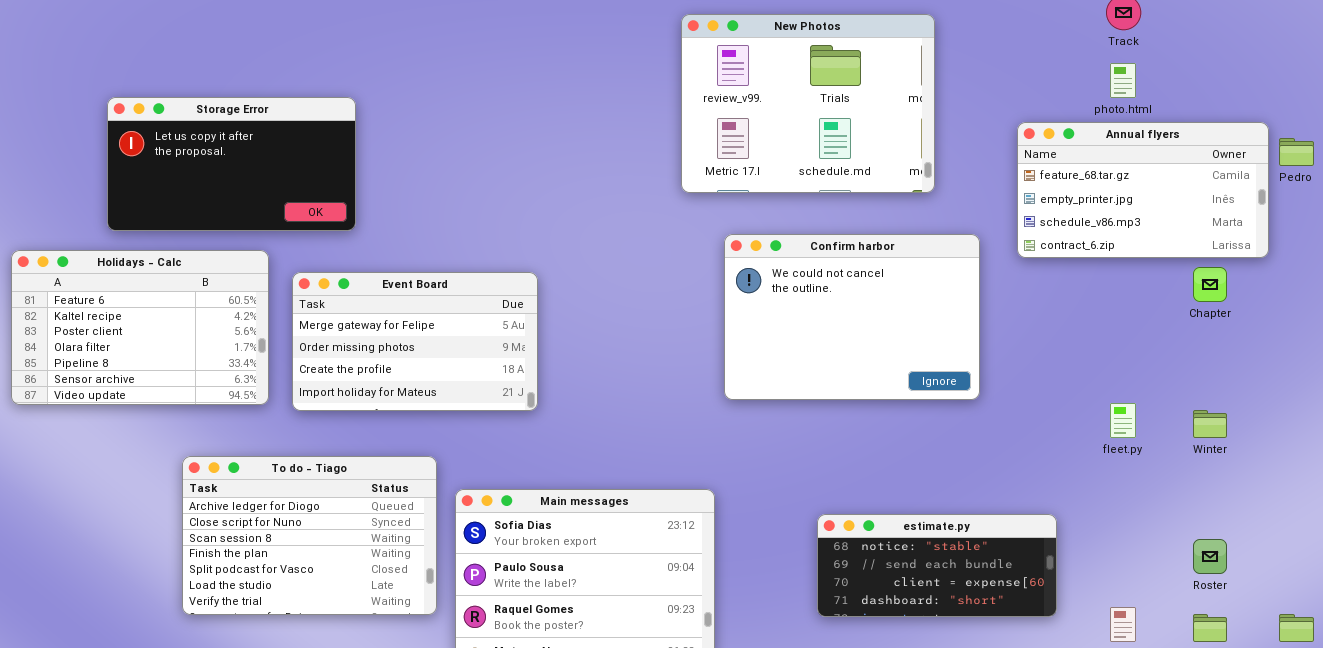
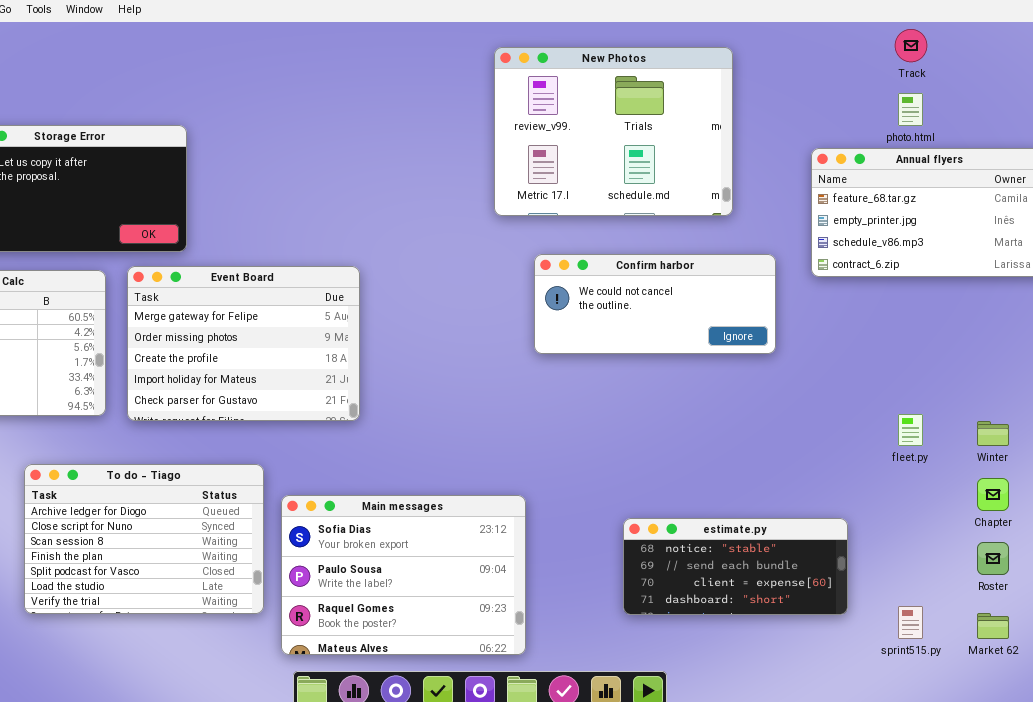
Confirm harbor: [724,234,980,400] -> [534,254,776,354], resized
Chapter: [1193,267,1227,302] -> [977,478,1009,511], moved
Event Board: [292,272,538,411] -> [127,266,360,421], resized

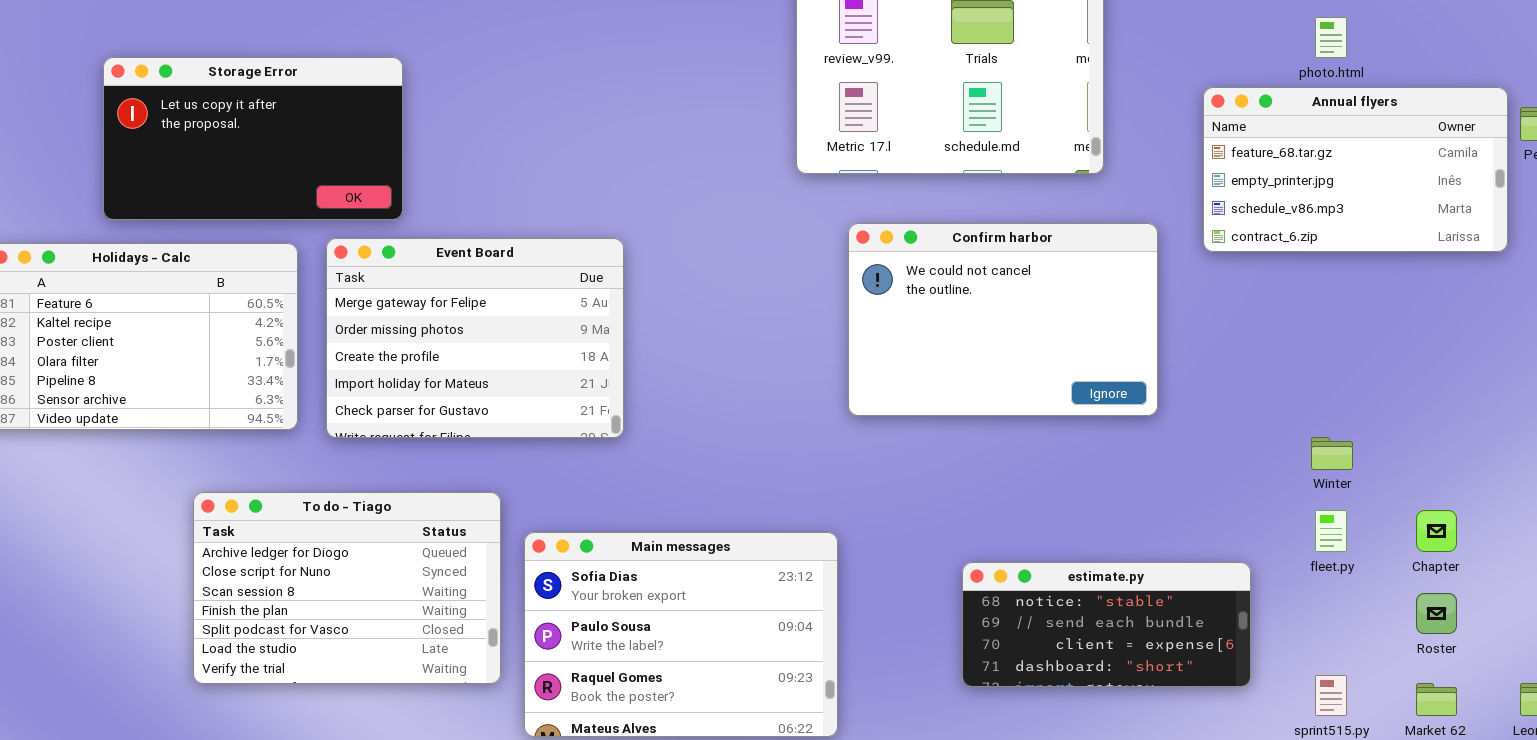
Confirm harbor: [534,254,776,354] -> [848,223,1158,416], resized
fleet.py: [898,414,923,446] -> [1315,510,1347,552], moved
Winter: [977,421,1009,446] -> [1311,437,1353,470], moved

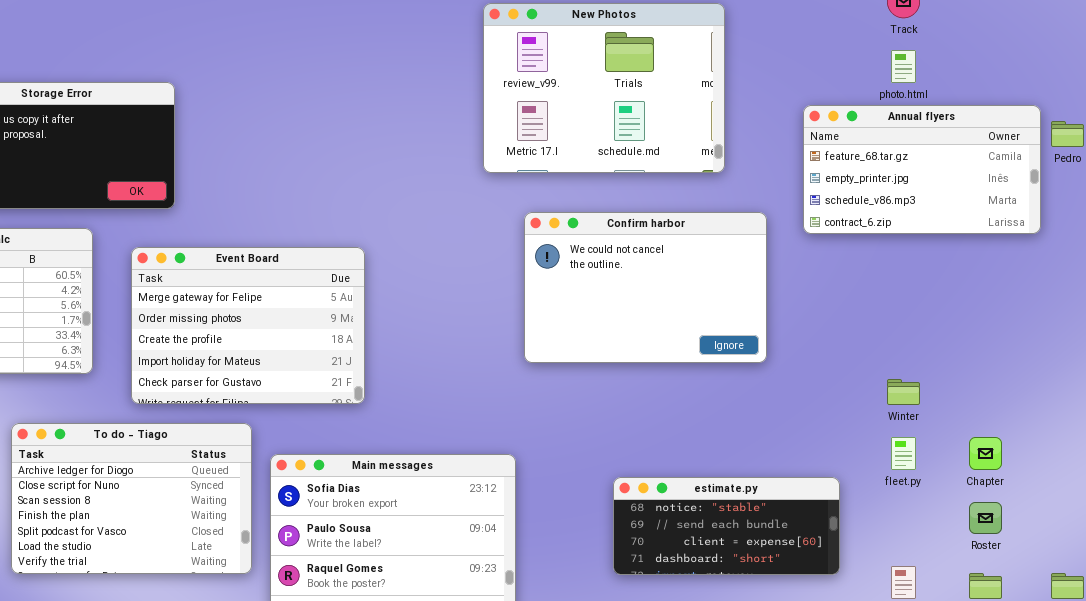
Event Board: [326,238,624,438] -> [131,247,365,404], moved

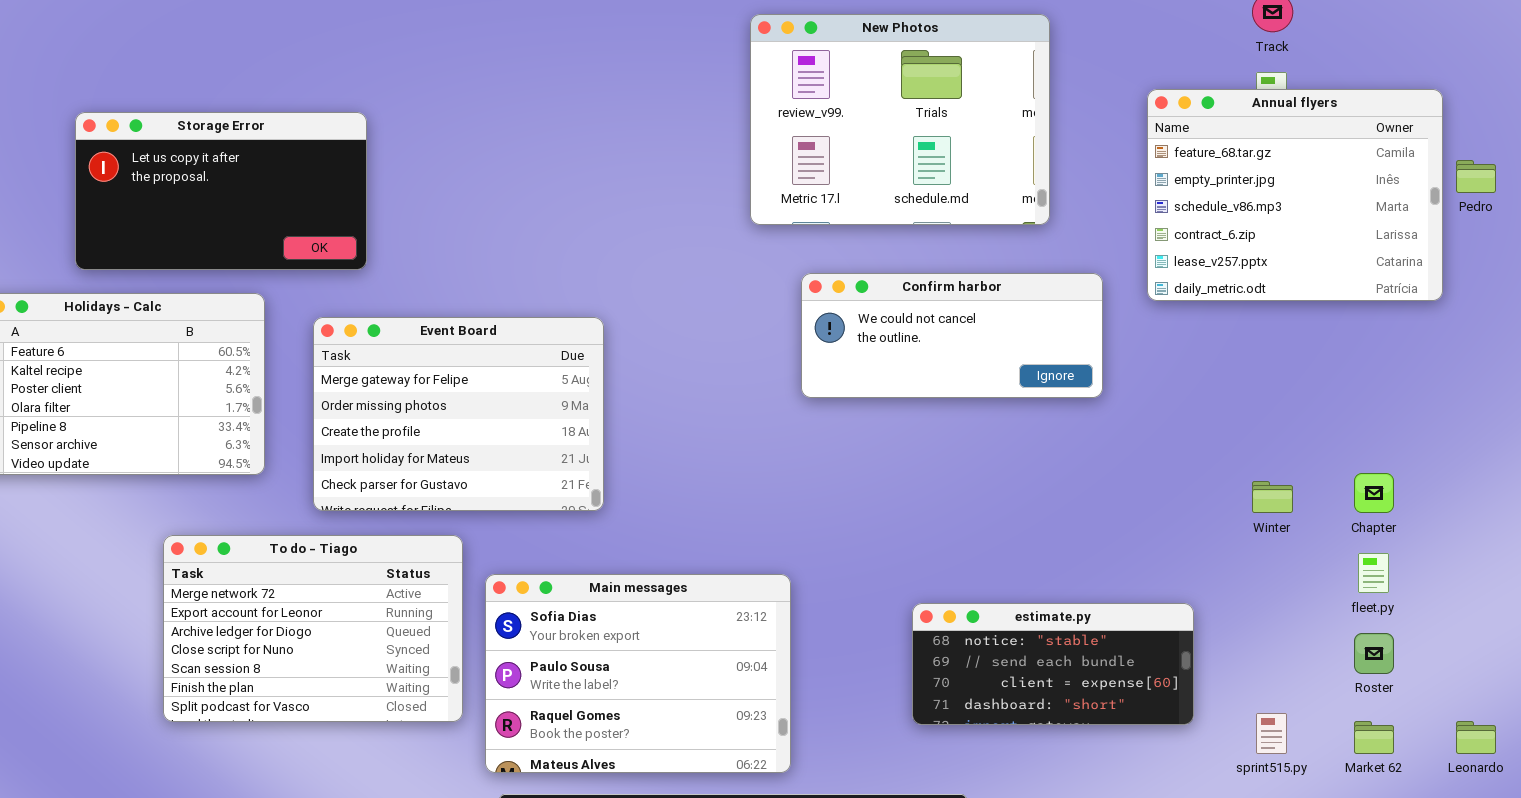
Annual flyers: [803,105,1041,234] -> [1147,89,1443,301], resized
Confirm harbor: [524,212,767,363] -> [801,273,1103,398], resized
To do - Tiago: [11,423,252,574] -> [163,535,463,722], scrolled up 2 rows
fleet.py: [891,437,916,470] -> [1358,553,1389,593], moved
Chapter: [969,437,1002,470] -> [1354,473,1394,513], moved

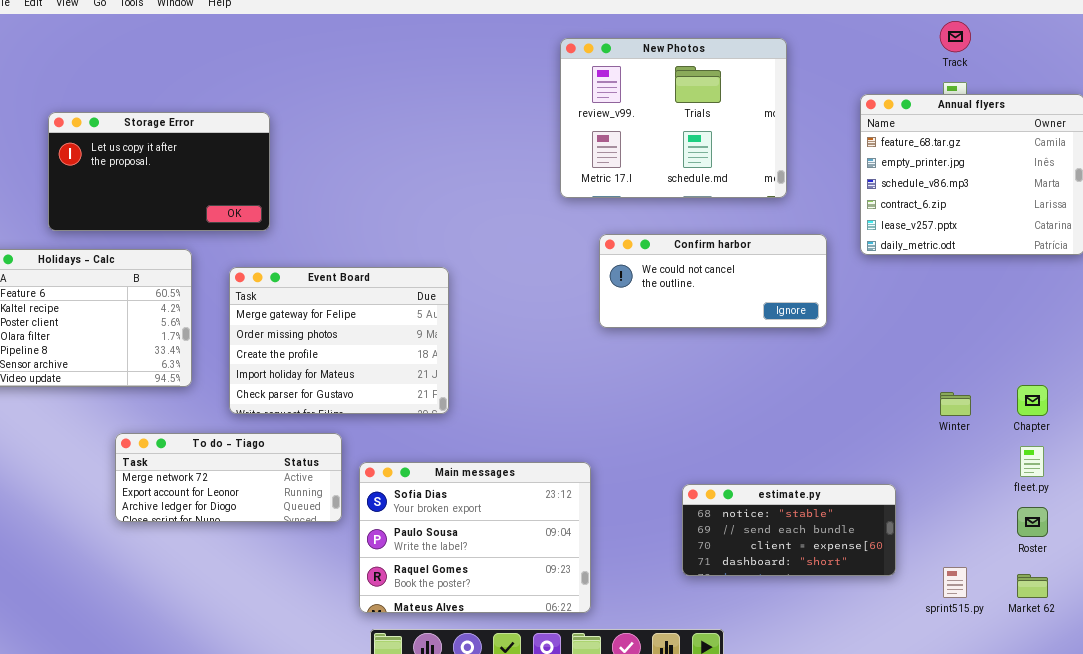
To do - Tiago: [163,535,463,722] -> [115,433,342,522], resized

